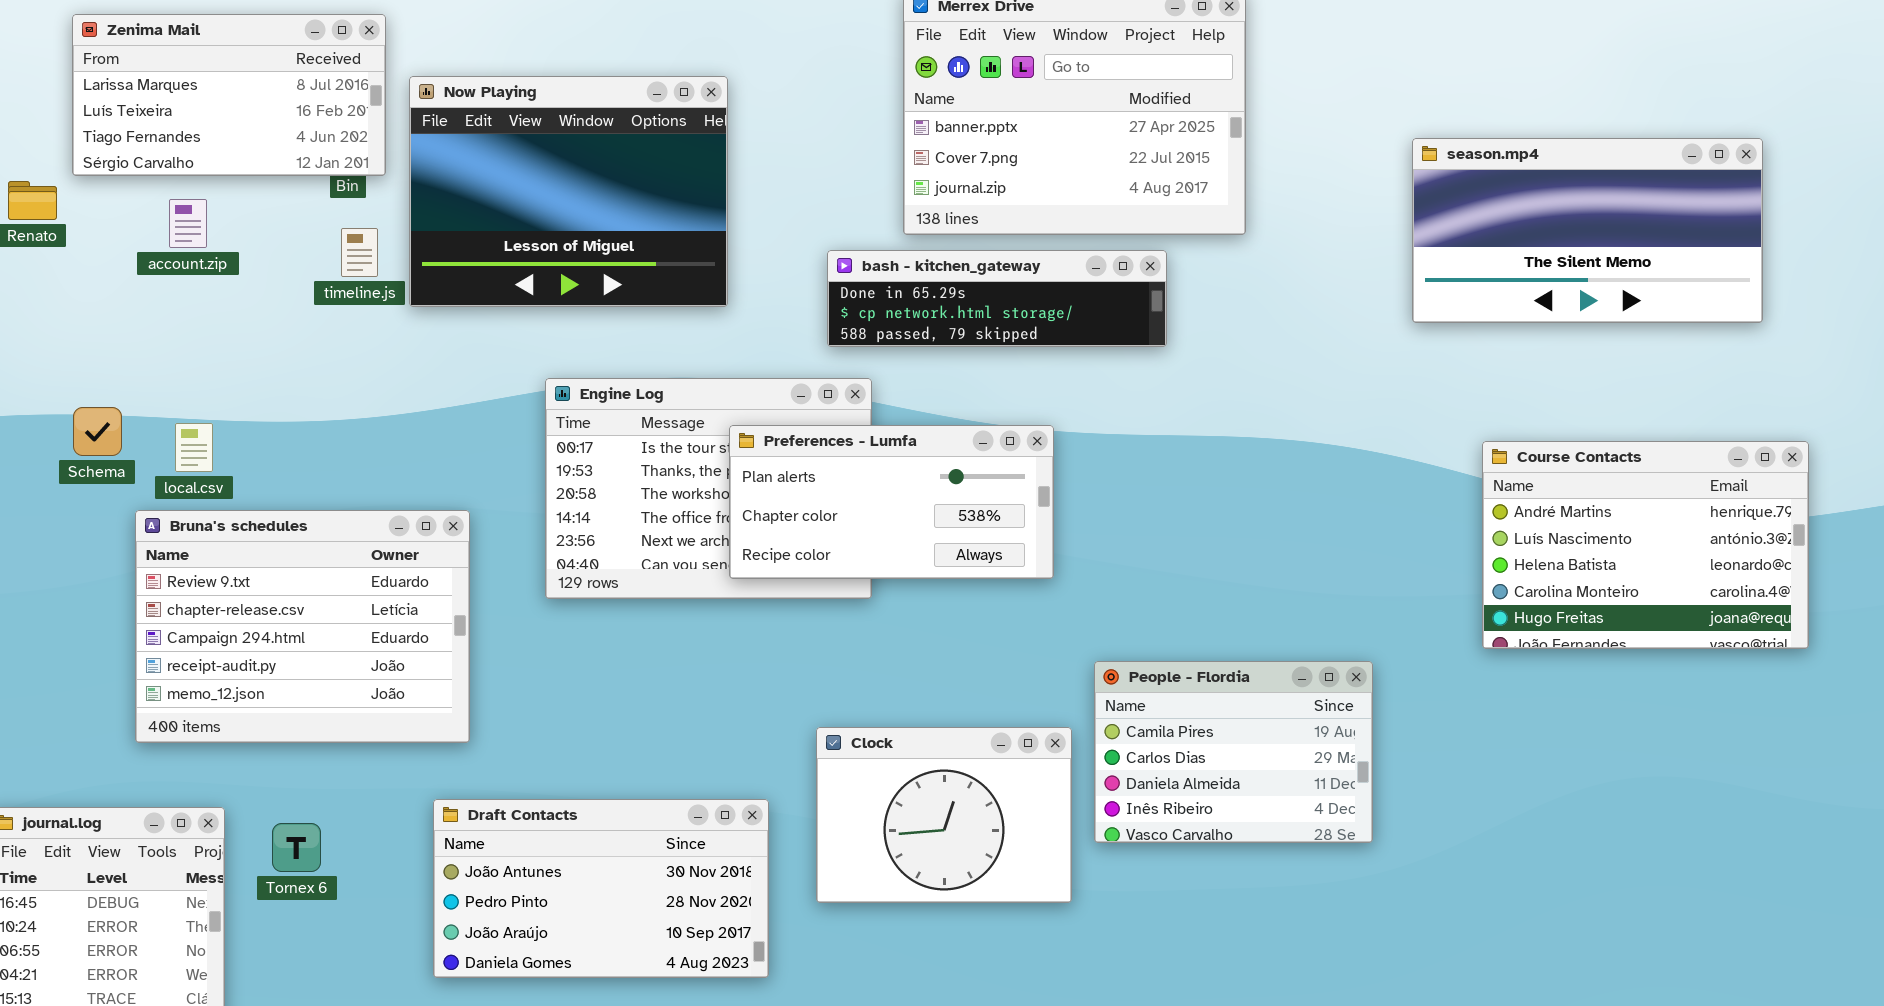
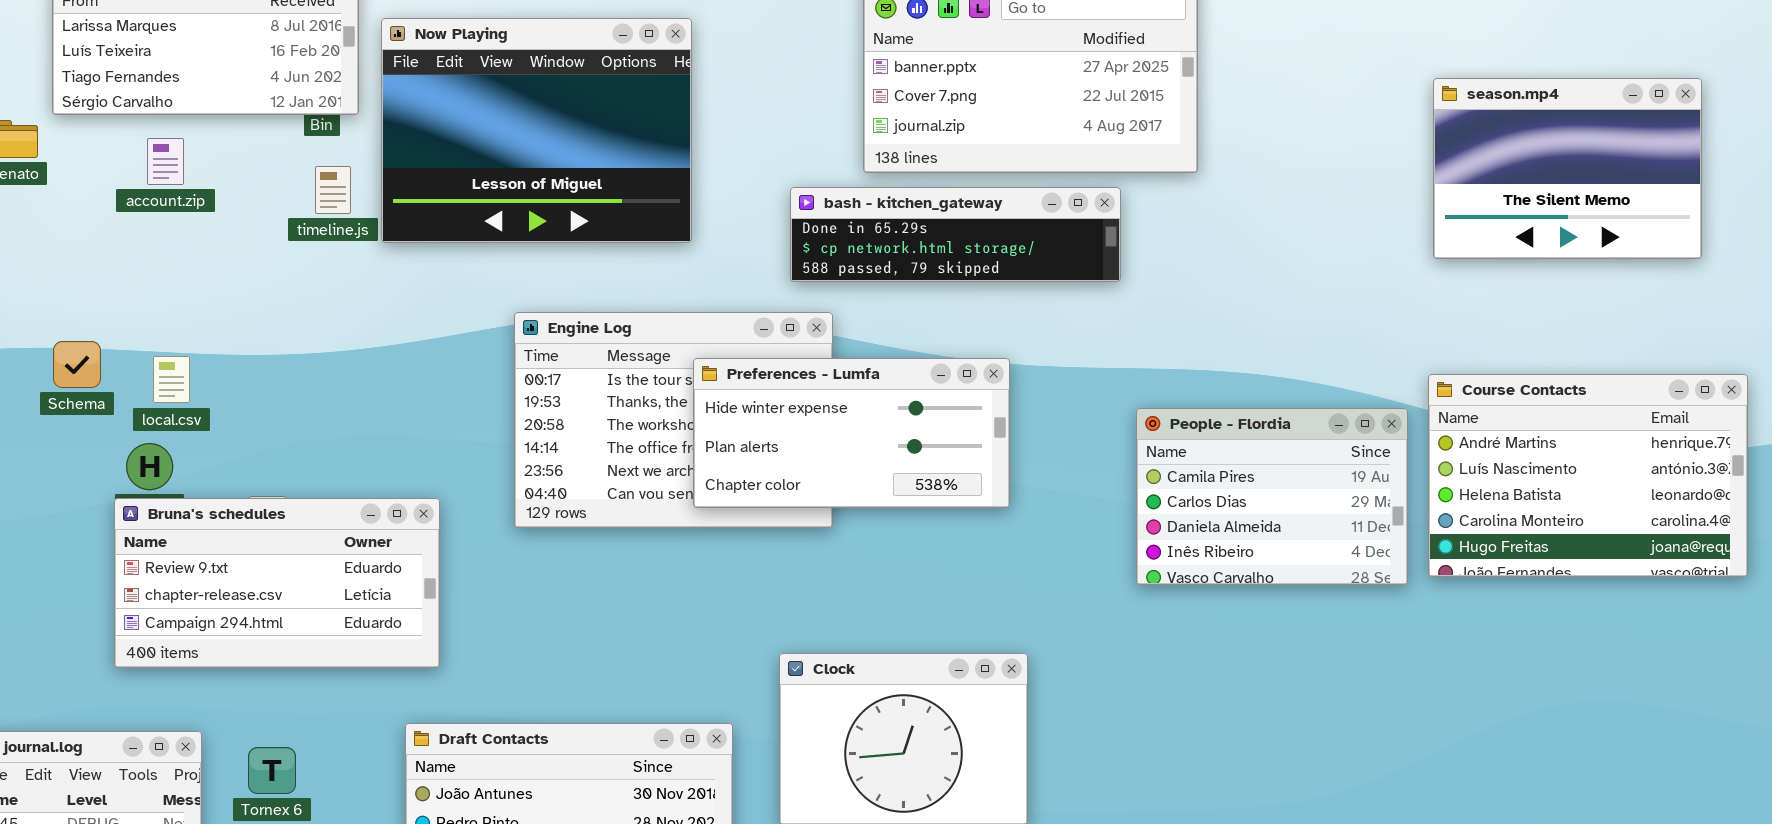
season.mp4: [1412,138,1763,323] -> [1433,78,1702,259], resized
Preferences - Lumfa: [729,425,1054,579] -> [693,358,1010,508], scrolled up 1 row
Bruna's schedules: [135,510,470,743] -> [114,498,440,668], resized
People - Flordia: [1094,661,1373,843] -> [1136,408,1408,585], moved

